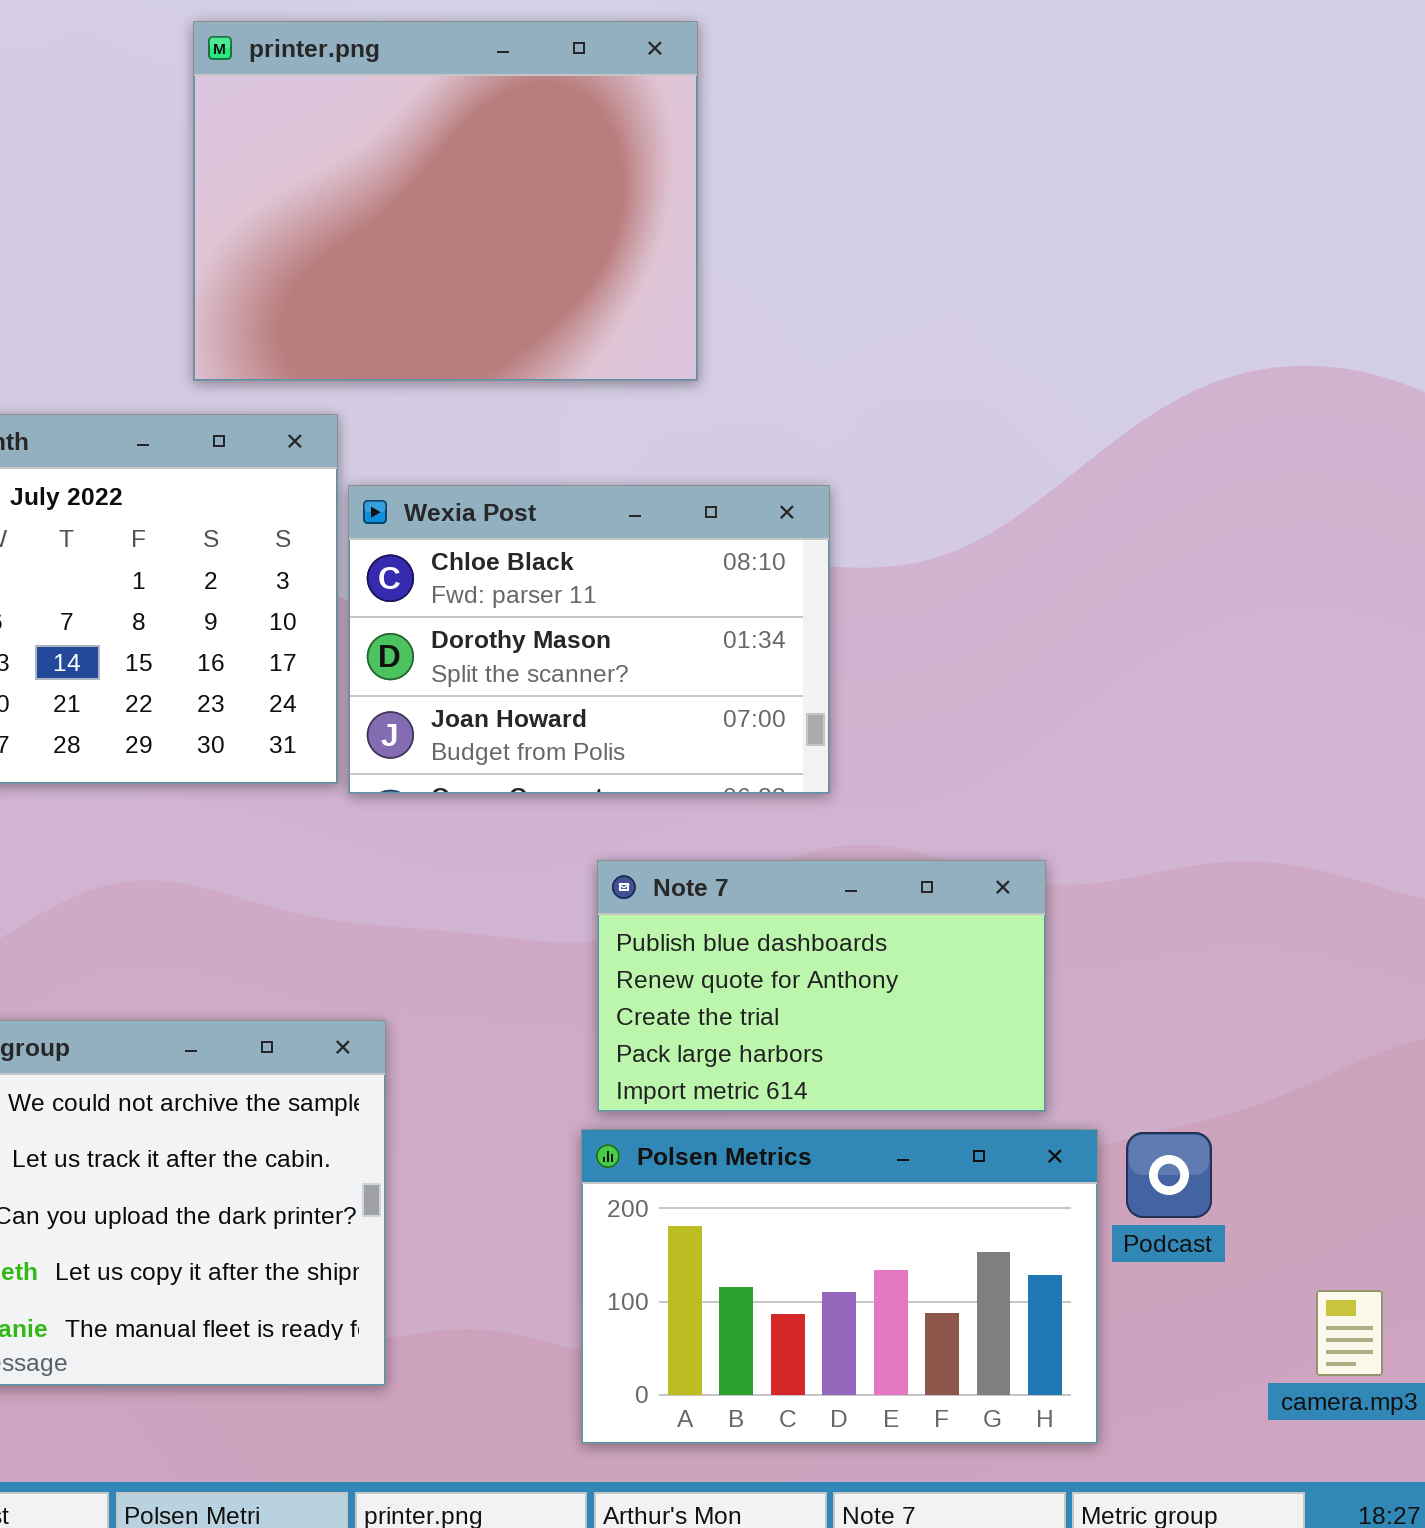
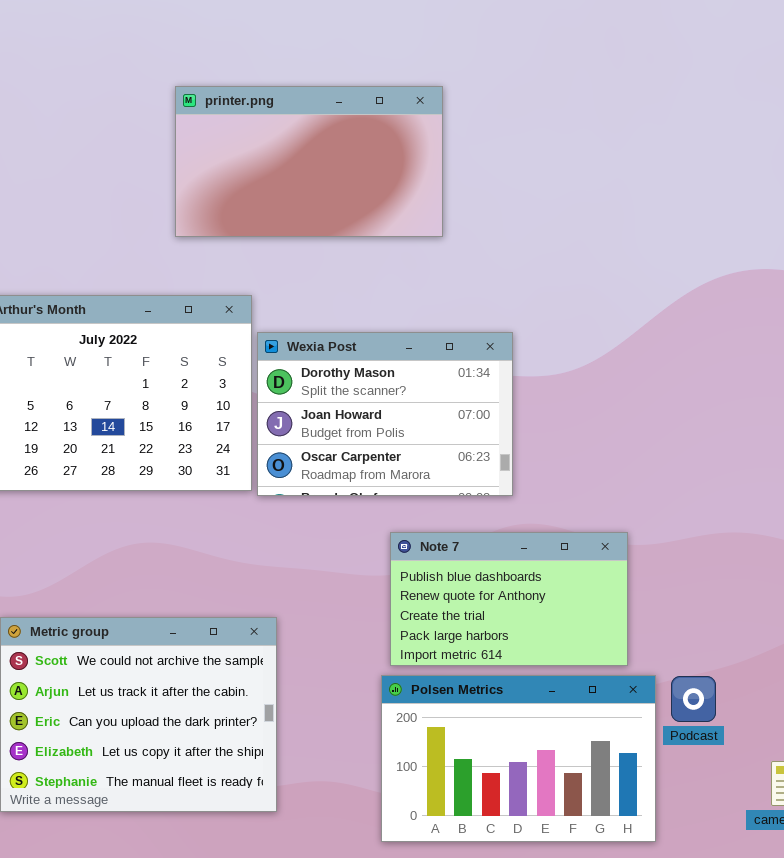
printer.png: [193,21,698,381] -> [175,86,443,237], resized
Wexia Post: [348,485,830,794] -> [257,332,513,496], scrolled down 1 row

